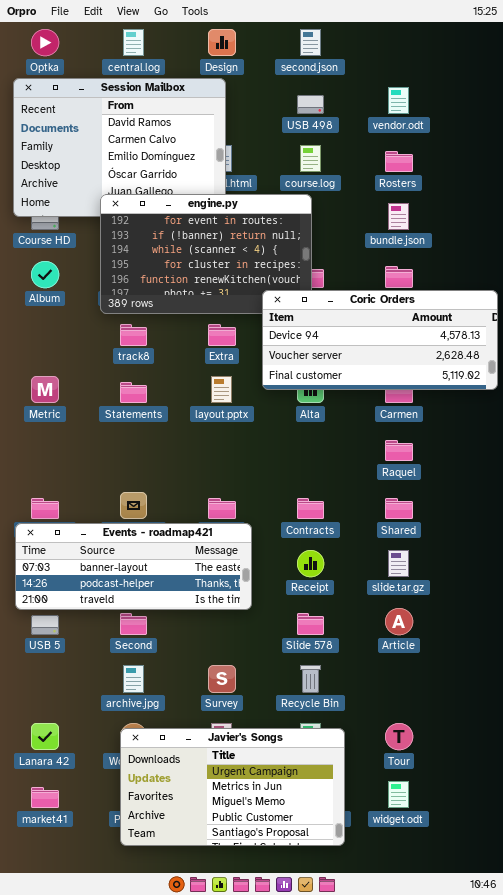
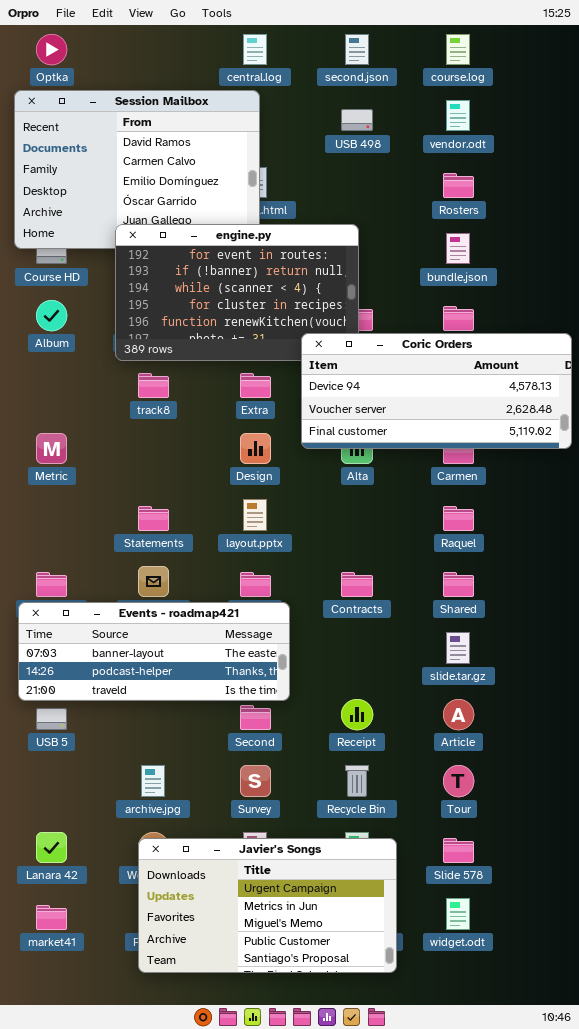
central.log: [123,29,144,56] -> [243,34,267,65], moved
Design: [208,29,236,56] -> [240,433,271,464], moved
course.log: [300,145,321,172] -> [446,34,470,65], moved
layout.pptx: [211,376,232,403] -> [243,499,267,531], moved
Statements: [120,382,147,403] -> [138,506,169,531], moved
Receipt: [297,550,324,577] -> [341,699,373,730], moved
Second: [120,613,147,635] -> [240,705,271,730], moved
Slide 578: [297,613,324,635] -> [443,838,474,863], moved
Tour: [385,723,413,750] -> [443,765,474,797], moved

